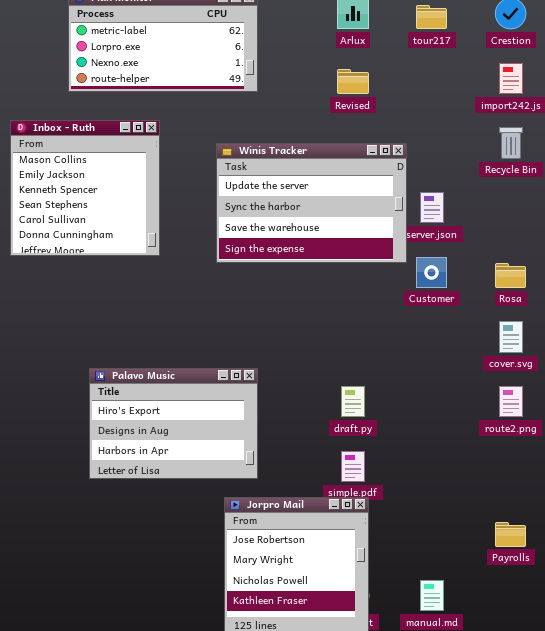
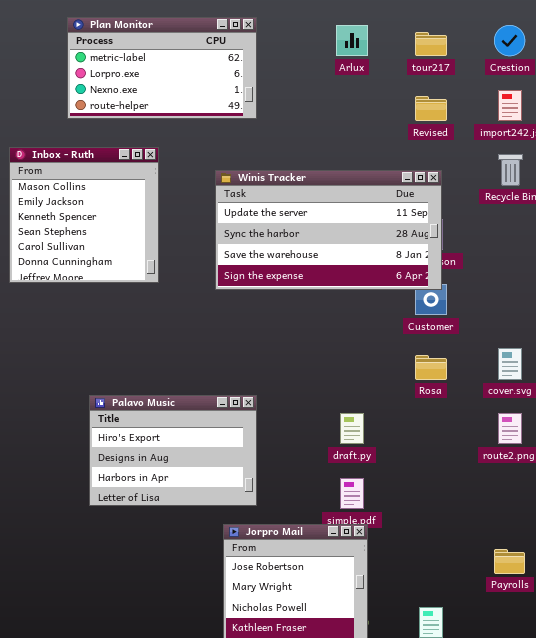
Revised: [337,69,369,94] -> [415,96,447,121], moved
Winis Tracker: [216,143,407,263] -> [215,170,442,290], resized
Rosa: [495,263,526,288] -> [415,355,447,380], moved

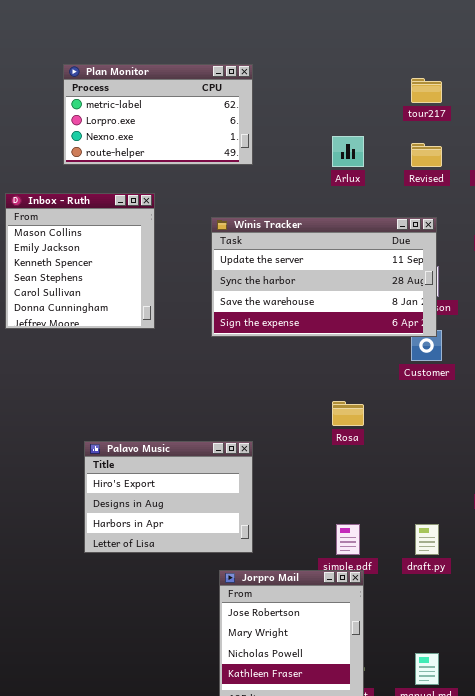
Arlux: [336,25,368,56] -> [332,136,364,167], moved
Rosa: [415,355,447,380] -> [332,401,364,426], moved
draft.py: [340,413,364,444] -> [415,524,439,555], moved

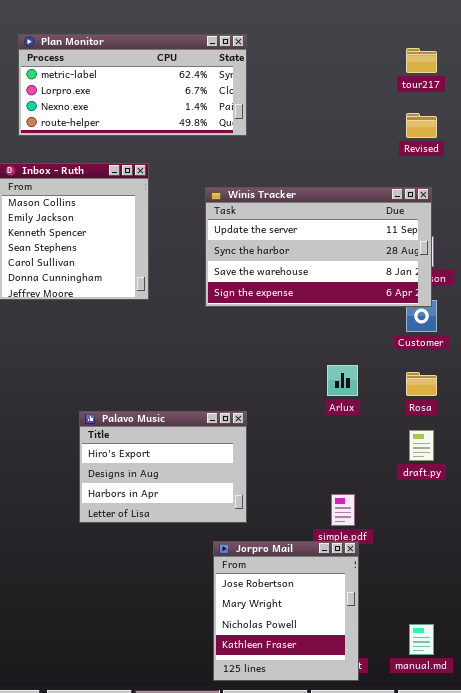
Plan Monitor: [63,64,253,165] -> [18,34,247,136], resized
Arlux: [332,136,364,167] -> [327,365,358,396], moved
Rosa: [332,401,364,426] -> [406,372,437,396], moved
draft.py: [415,524,439,555] -> [409,430,434,461], moved

